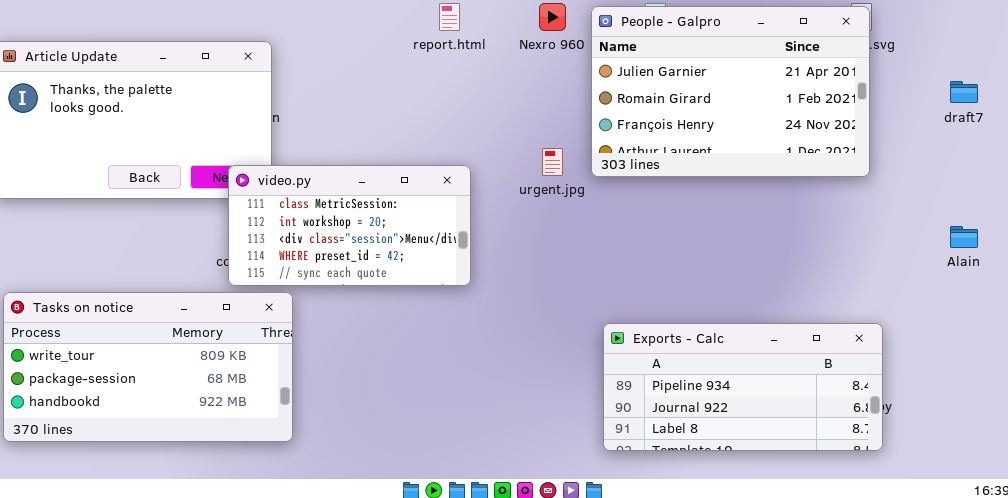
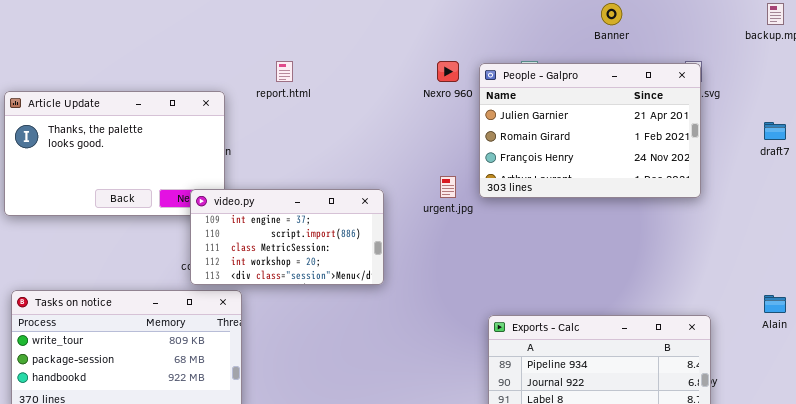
report.html: [439,3,460,31] -> [276,61,293,82], moved
video.py: [228,165,471,286] -> [190,189,384,285], scrolled up 2 rows
Alain: [950,226,978,248] -> [764,295,786,313], moved

